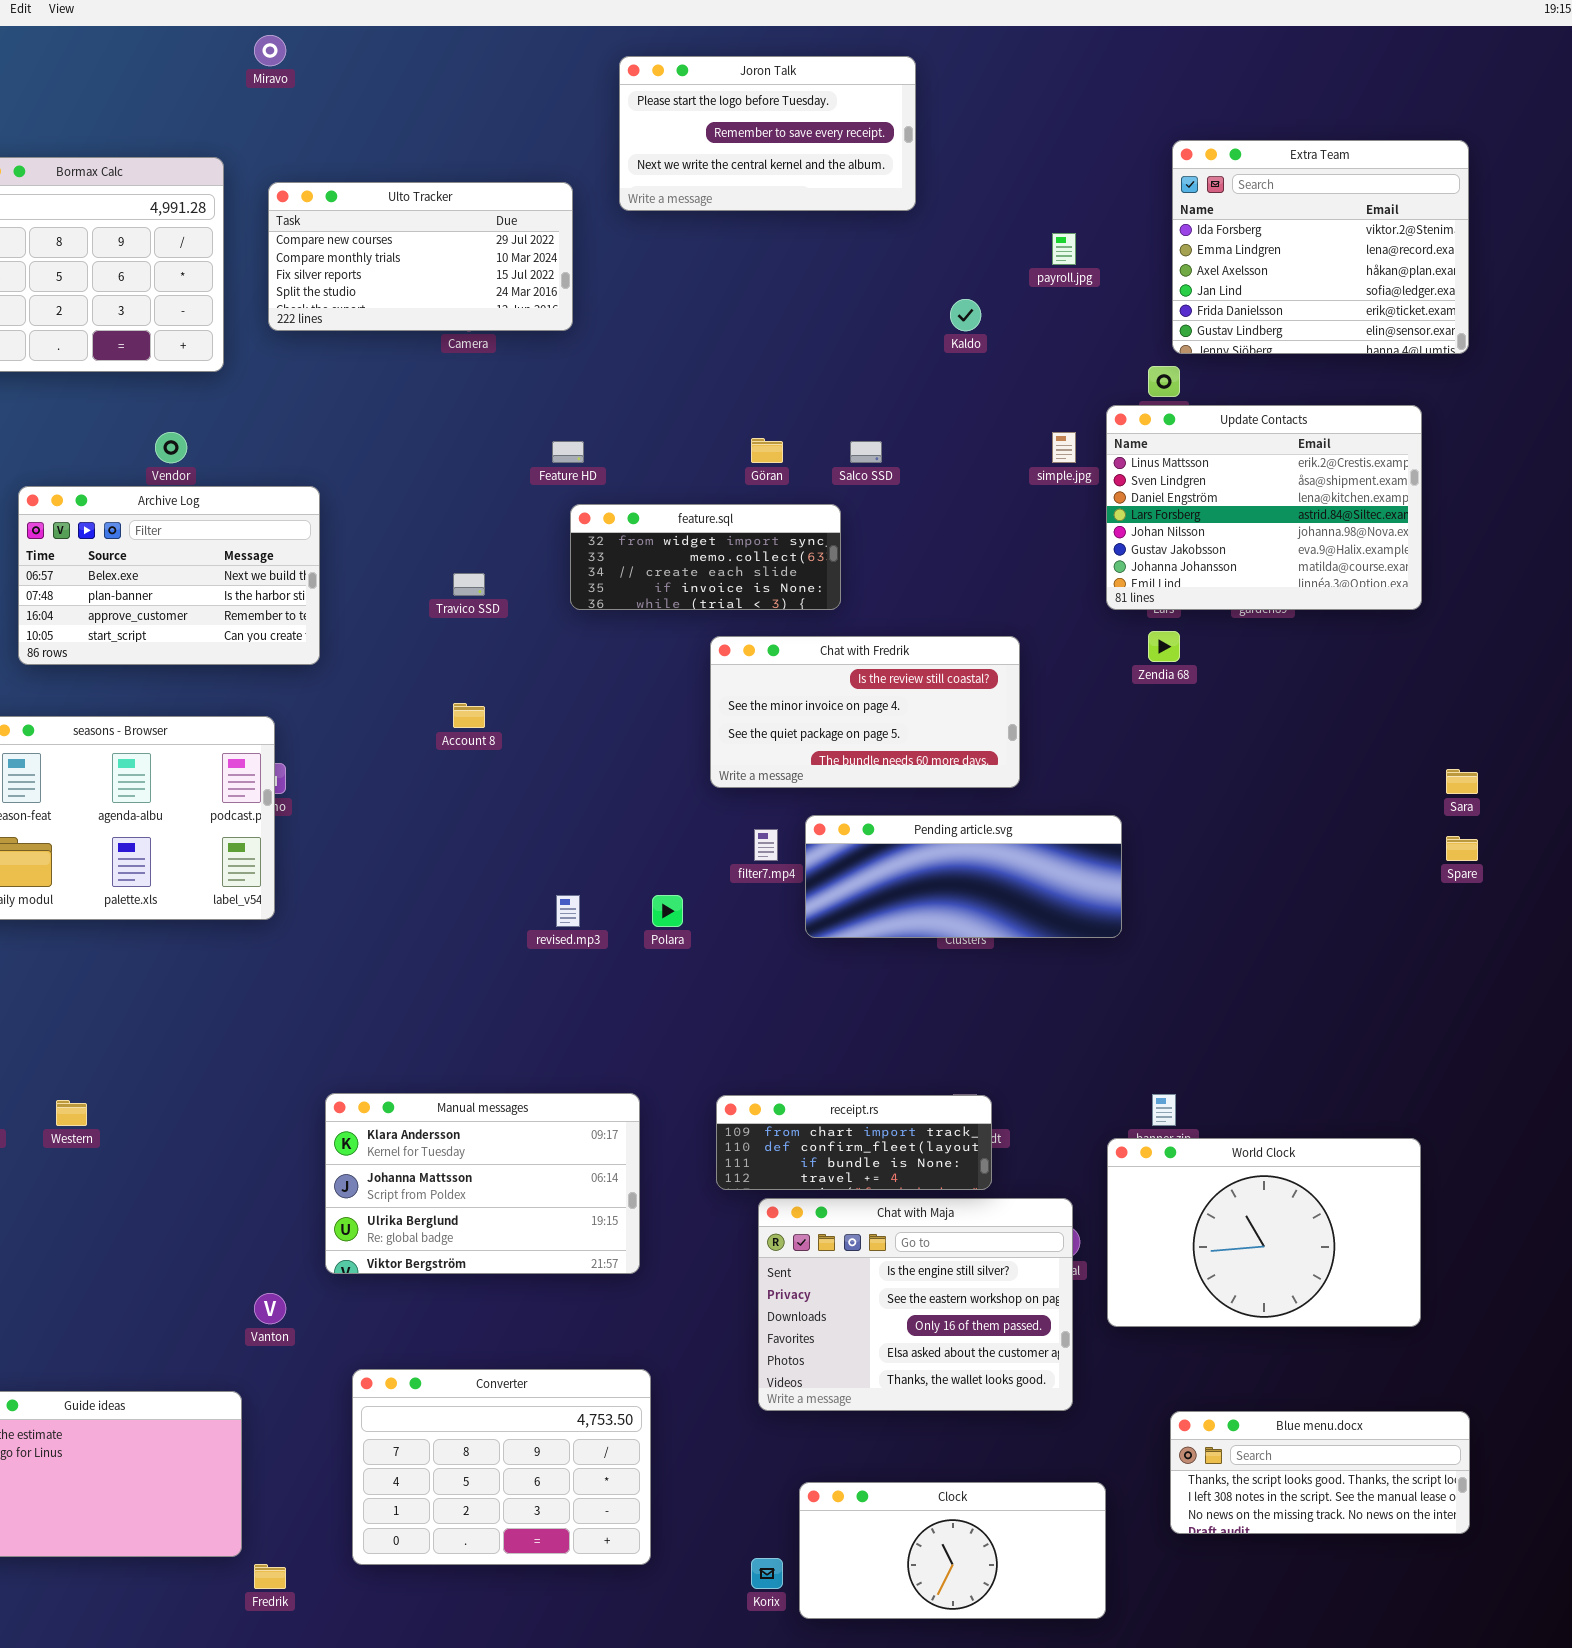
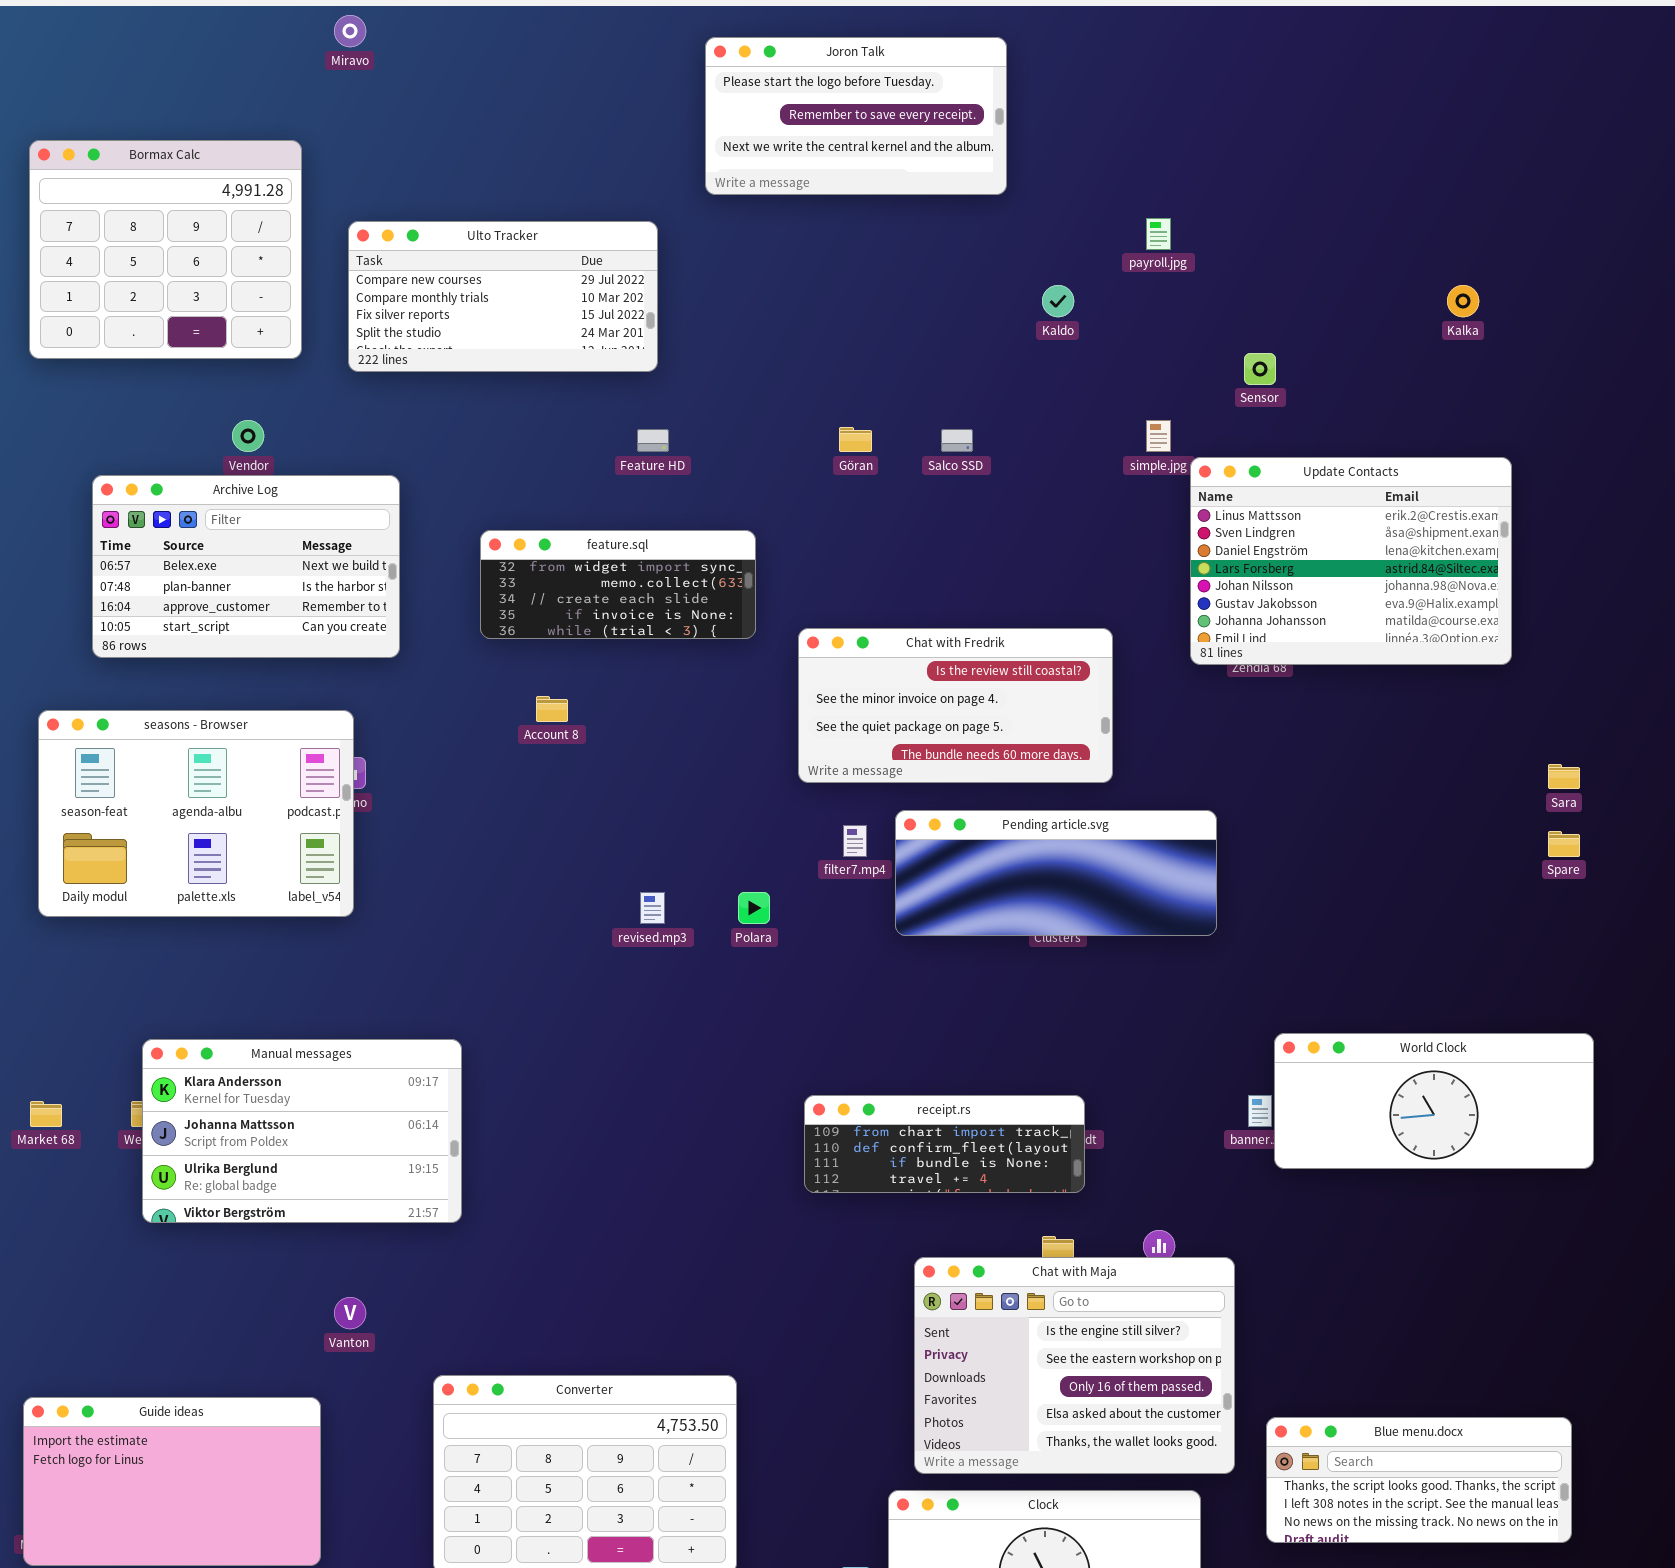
Extra Team: [1172,140,1469,354] -> none, closed
Ulto Tracker: [268,182,573,331] -> [348,221,658,372], moved
Update Contacts: [1106,405,1422,610] -> [1190,457,1512,665], moved
feature.sql: [570,504,841,610] -> [480,530,756,639], moved
Manual messages: [325,1093,640,1274] -> [142,1039,462,1223], moved
World Clock: [1107,1138,1421,1327] -> [1274,1033,1594,1169], moved, resized
Chat with Maja: [758,1198,1073,1411] -> [914,1257,1235,1474], moved

